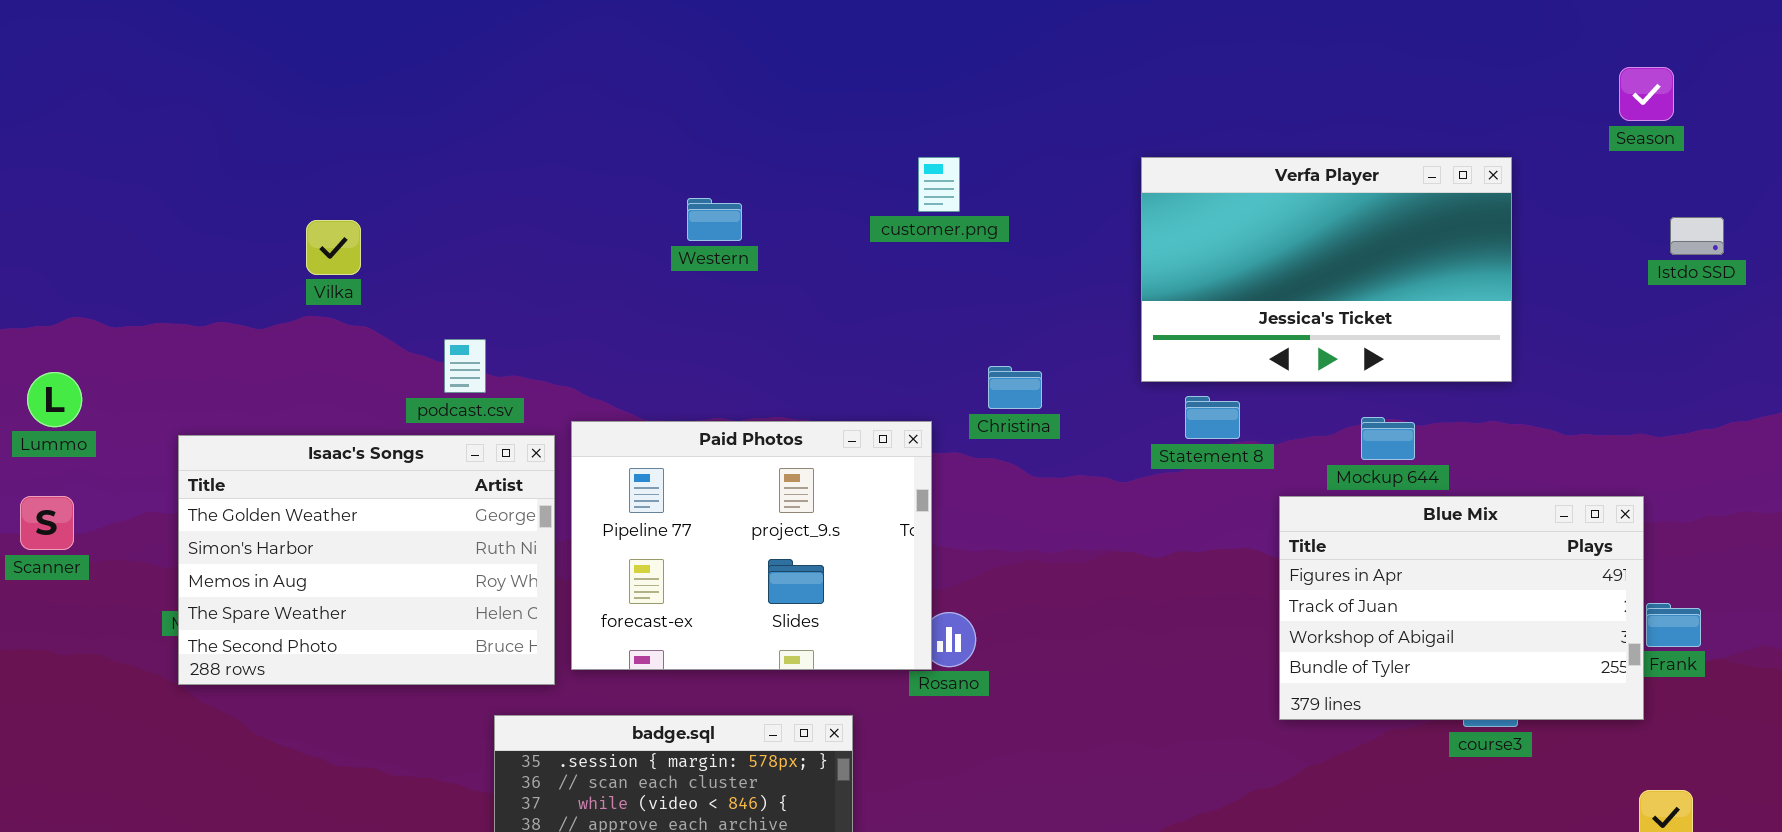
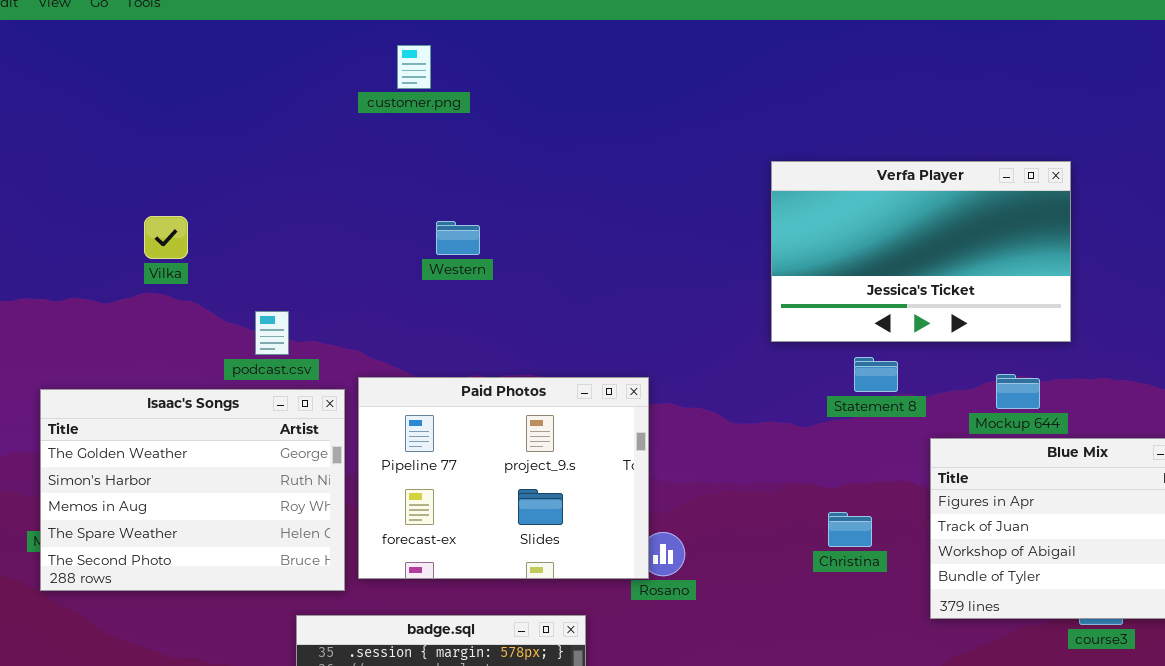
customer.png: [918,157,960,212] -> [397,45,431,89], moved
Verfa Player: [1141,157,1512,382] -> [771,161,1071,342], moved
Western: [687,198,742,241] -> [436,221,480,255], moved
Christina: [988,366,1042,409] -> [828,512,872,547], moved

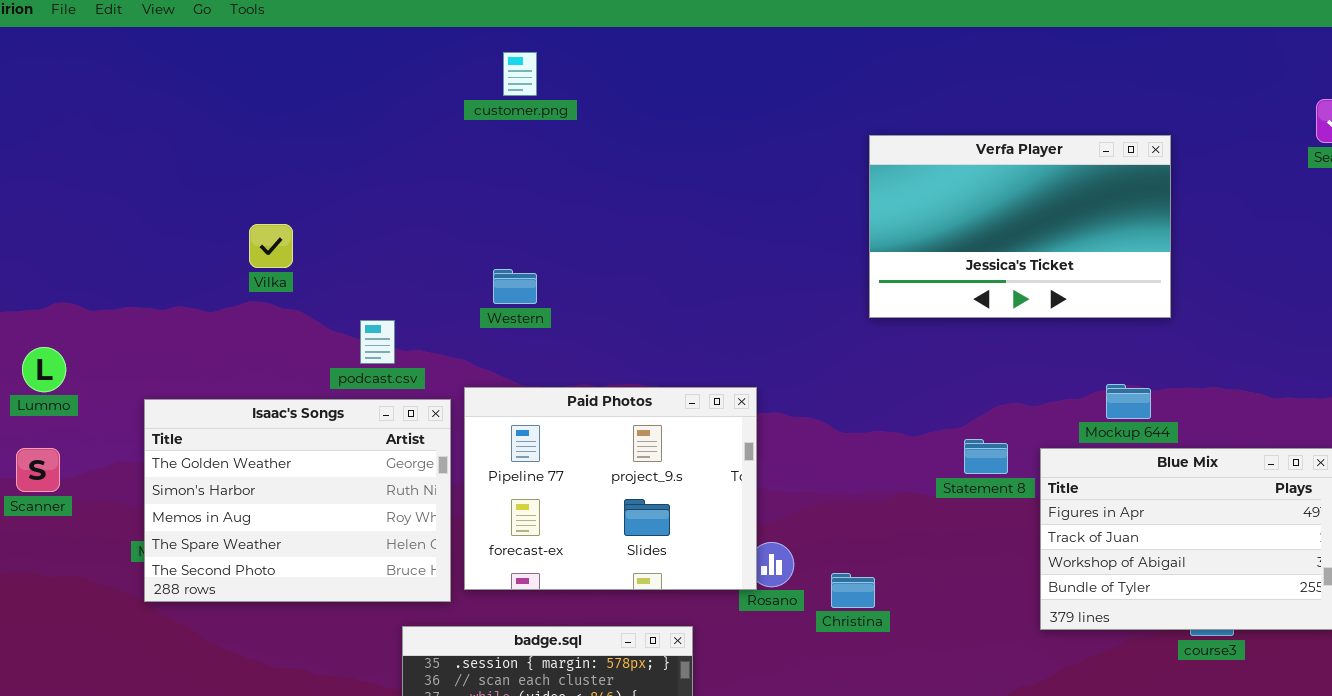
Verfa Player: [771,161,1071,342] -> [869,135,1171,318], moved
Western: [436,221,480,255] -> [493,269,537,304], moved
Statement 8: [854,357,898,392] -> [964,439,1008,474], moved
Christina: [828,512,872,547] -> [831,573,875,608], moved

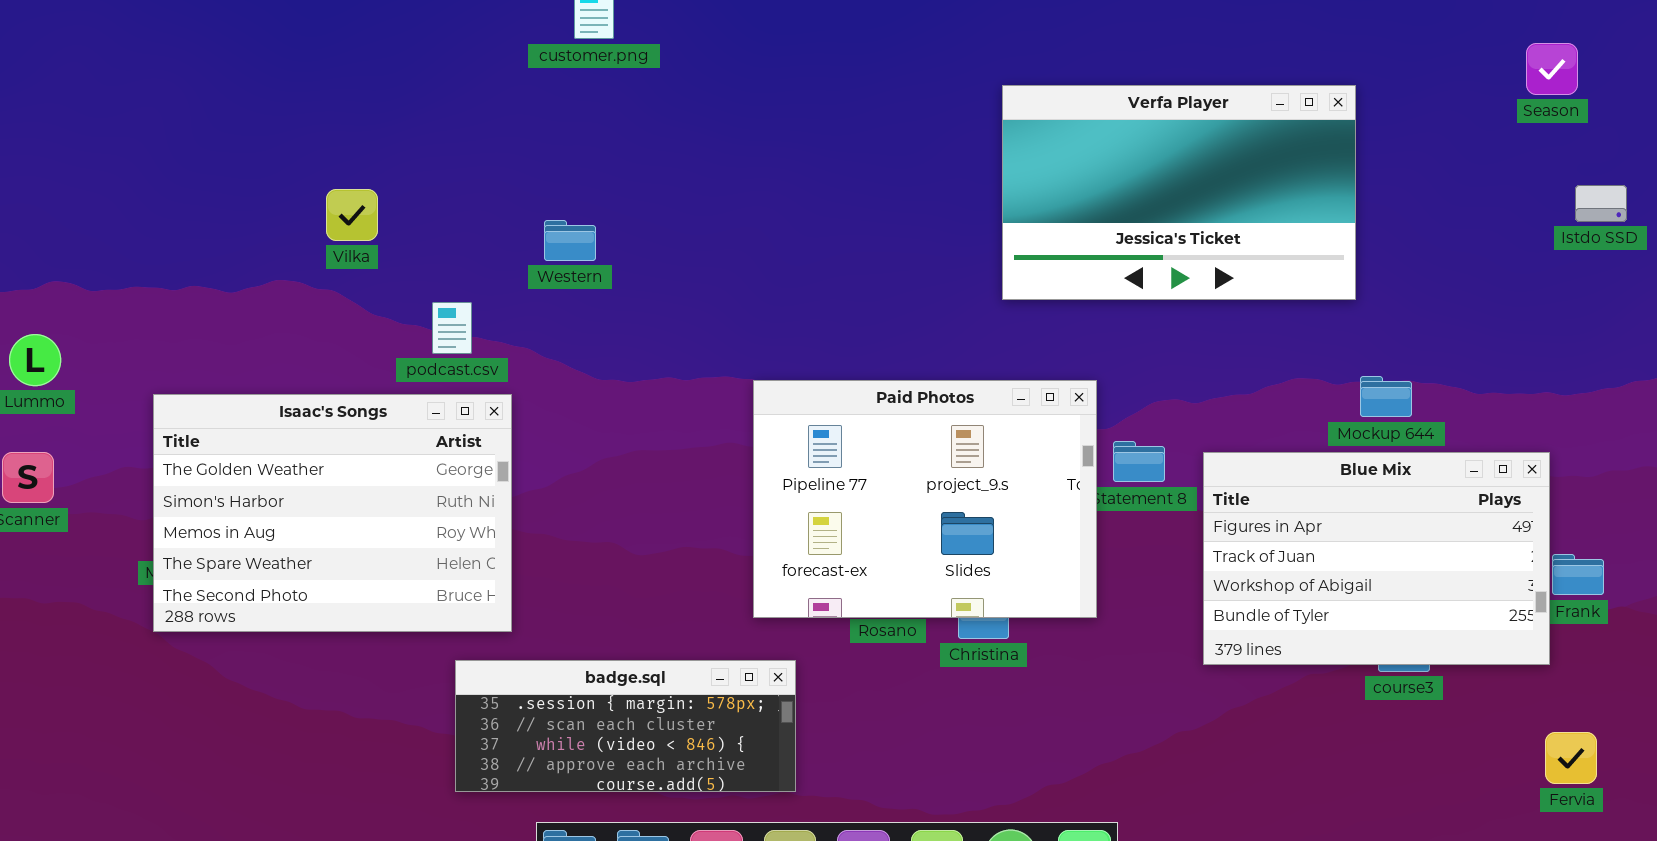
Vilka: [249,224,293,268] -> [326,189,378,241], moved
Western: [493,269,537,304] -> [544,220,596,261], moved
podcast.csv: [360,320,395,364] -> [432,302,472,354], moved
Mockup 644: [1106,384,1151,419] -> [1360,376,1412,417], moved
Paid Photos: [464,387,757,590] -> [753,380,1097,618], moved

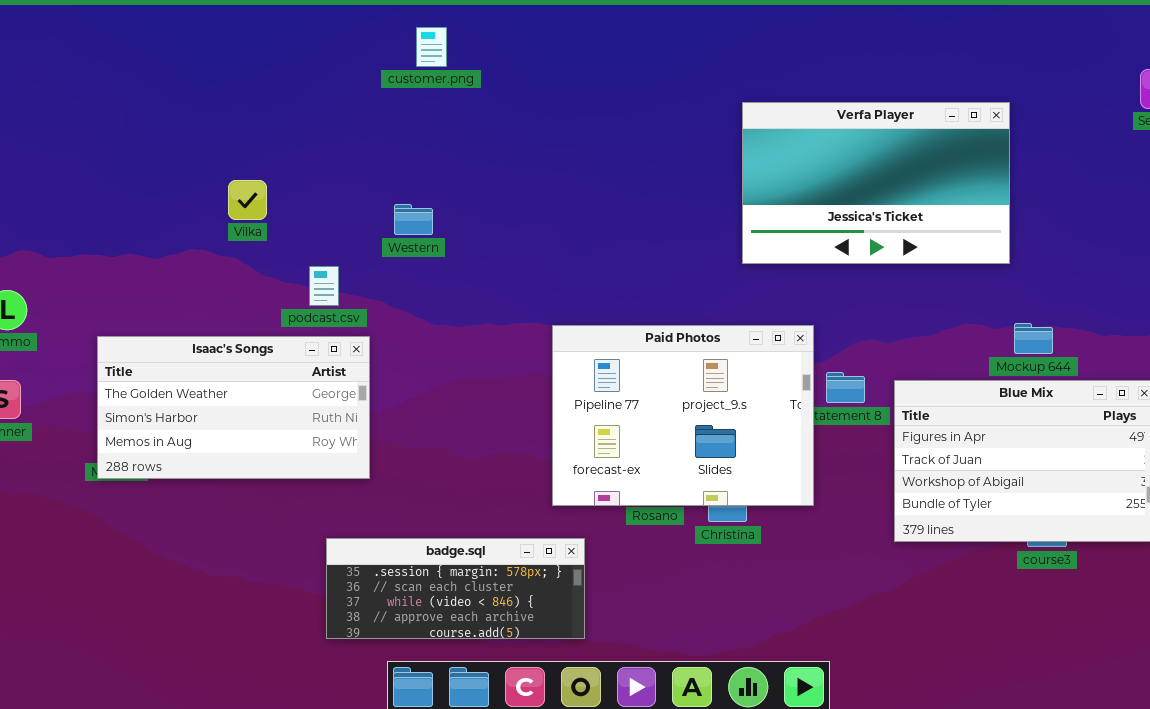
Isaac's Songs: [153,394,512,632] -> [97,336,370,479], resized

